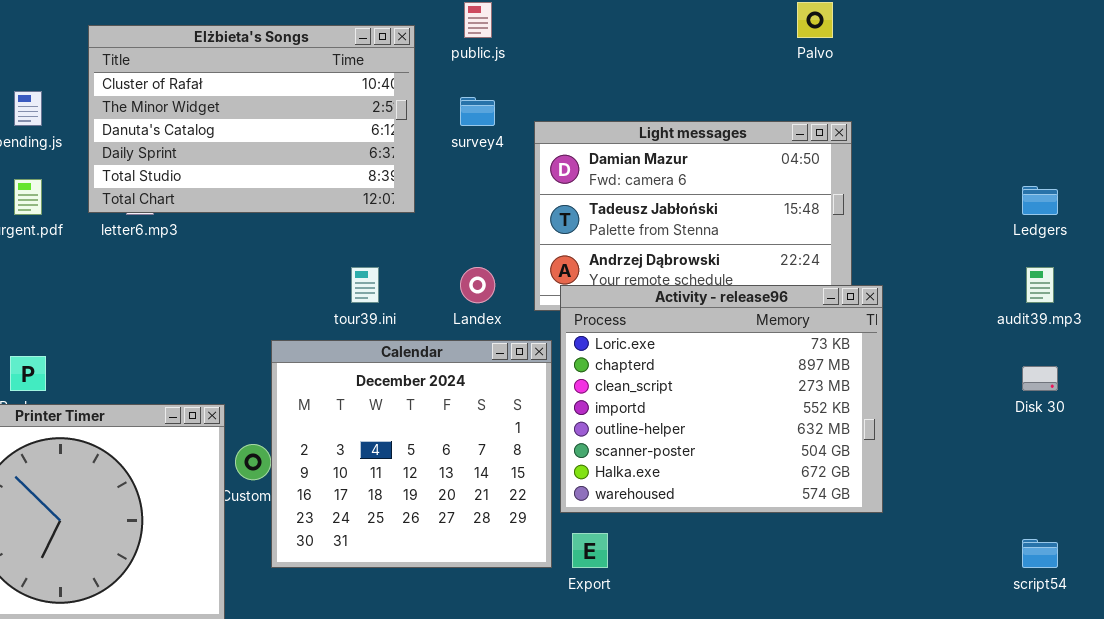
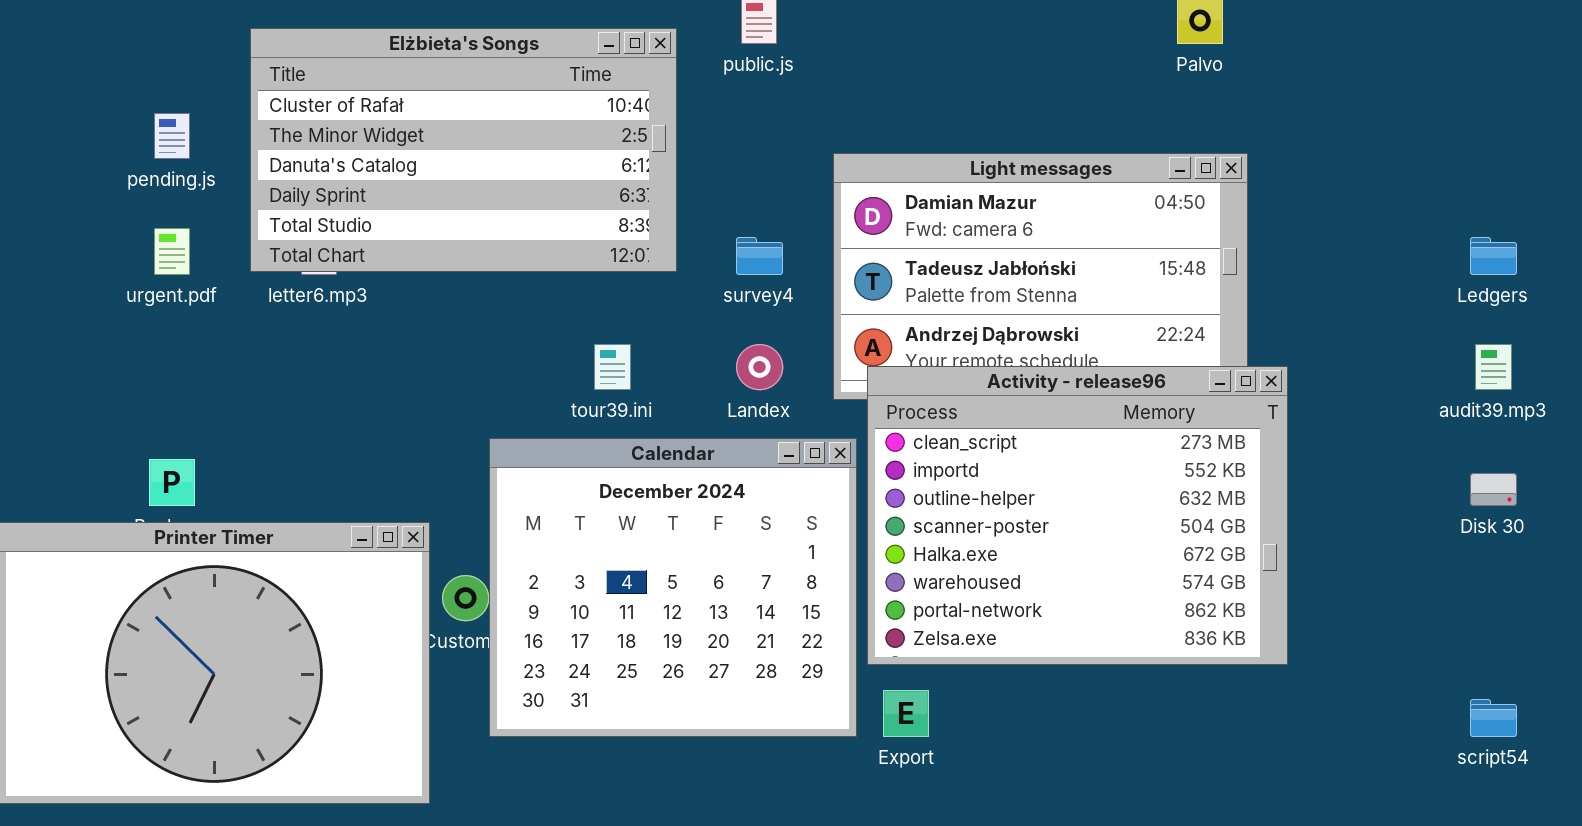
survey4: [460,97,495,126] -> [736,237,783,275], moved
Activity - release96: [560,285,883,513] -> [867,366,1288,665], scrolled down 2 rows

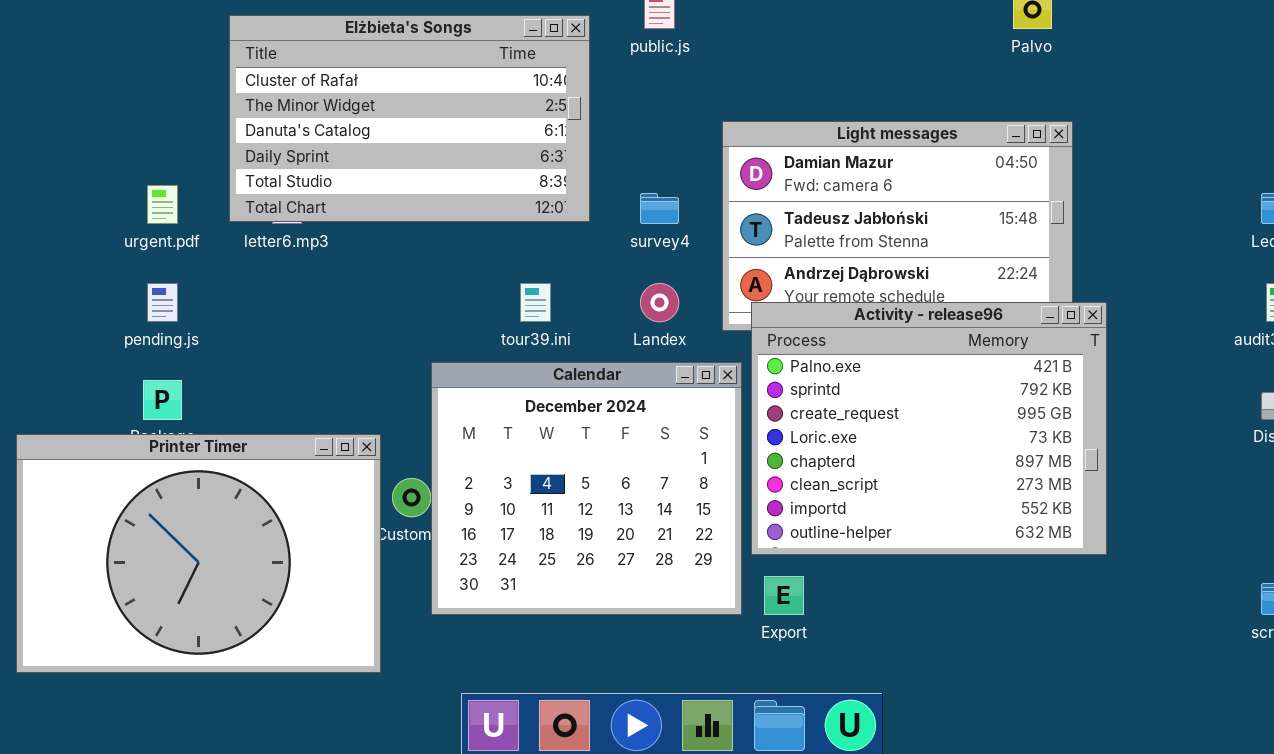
pending.js: [154,113,190,159] -> [147,283,178,322], moved
Activity - release96: [867,366,1288,665] -> [751,302,1107,555], scrolled up 5 rows

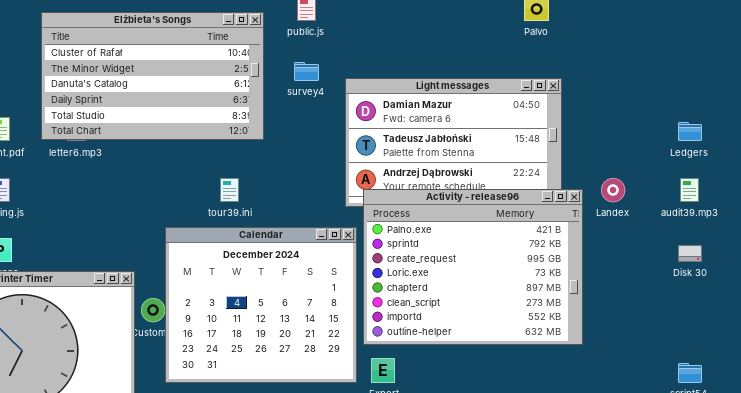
survey4: [640,193,679,224] -> [294,62,319,81], moved
Landex: [640,283,679,322] -> [601,178,625,202], moved

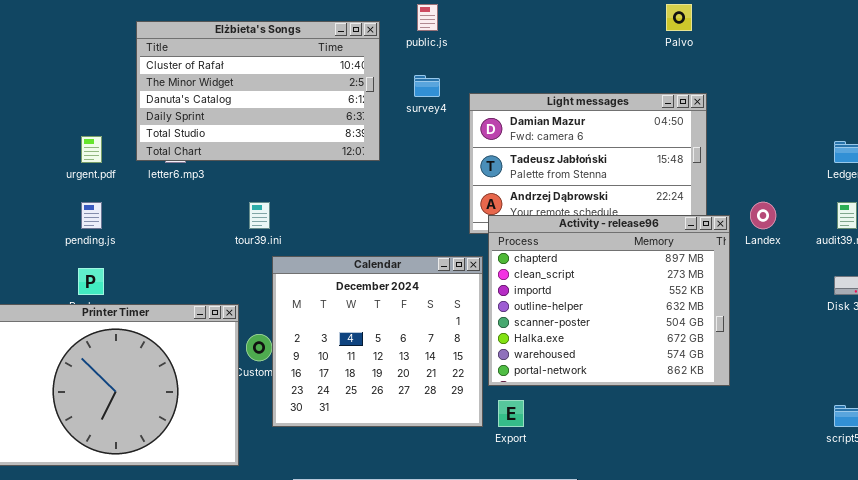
tour39.ini: [220,178,239,202] -> [249,202,270,229], moved
Activity - release96: [363,189,583,345] -> [488,215,730,386], scrolled down 4 rows

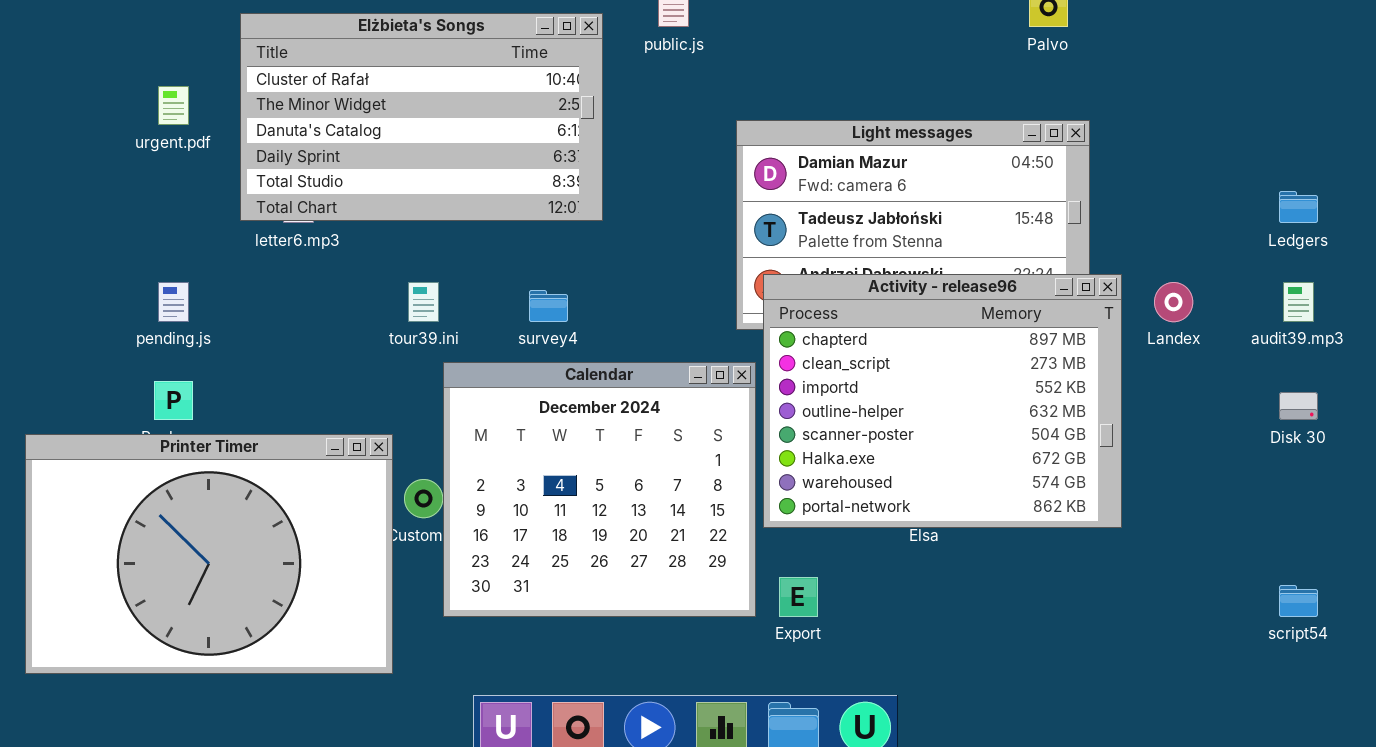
survey4: [414,75,440,97] -> [529,290,568,322], moved
urgent.pdf: [81,136,102,163] -> [158,86,189,125], moved
Activity - release96: [488,215,730,386] -> [763,274,1122,528], moved

